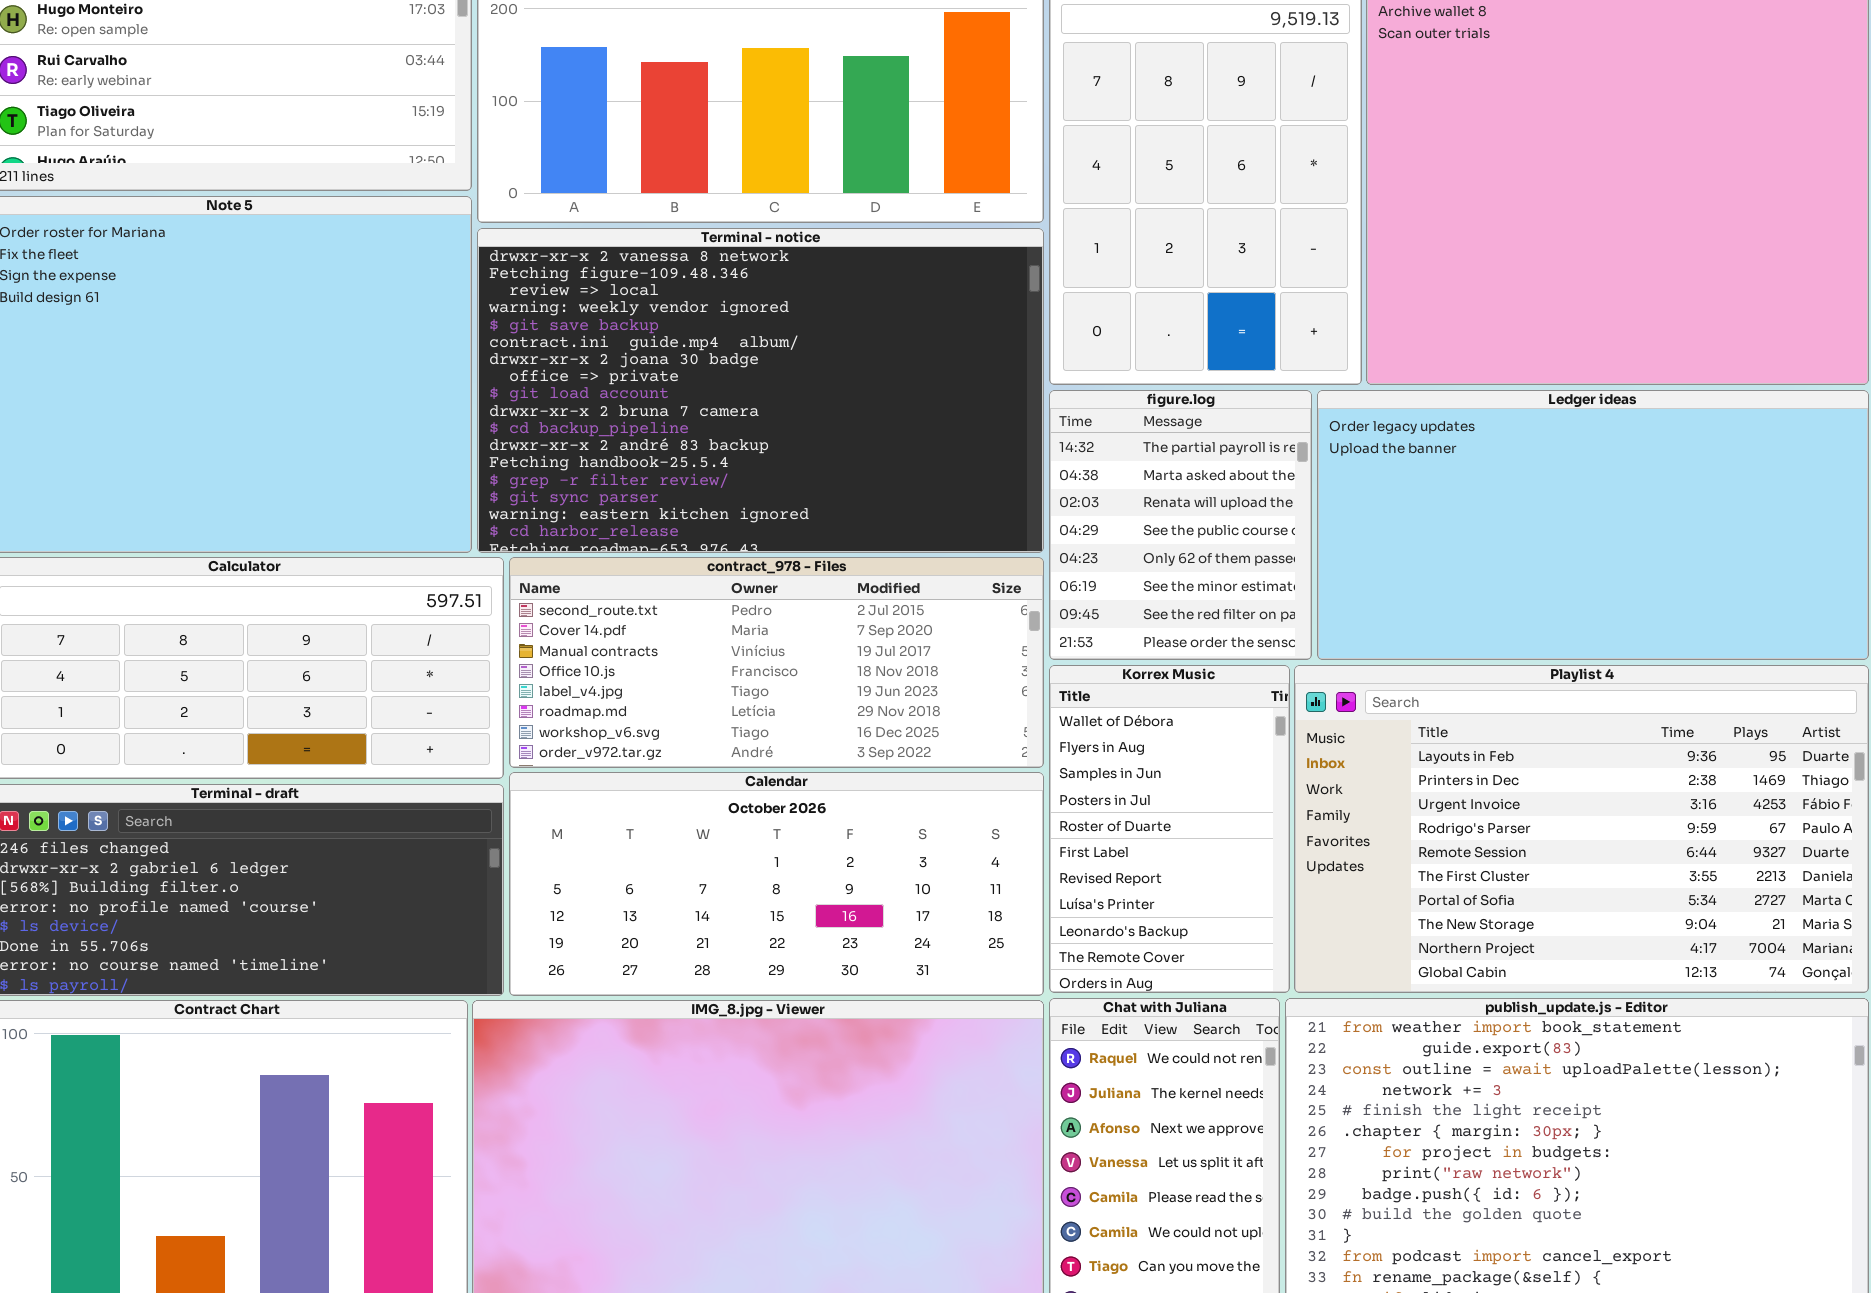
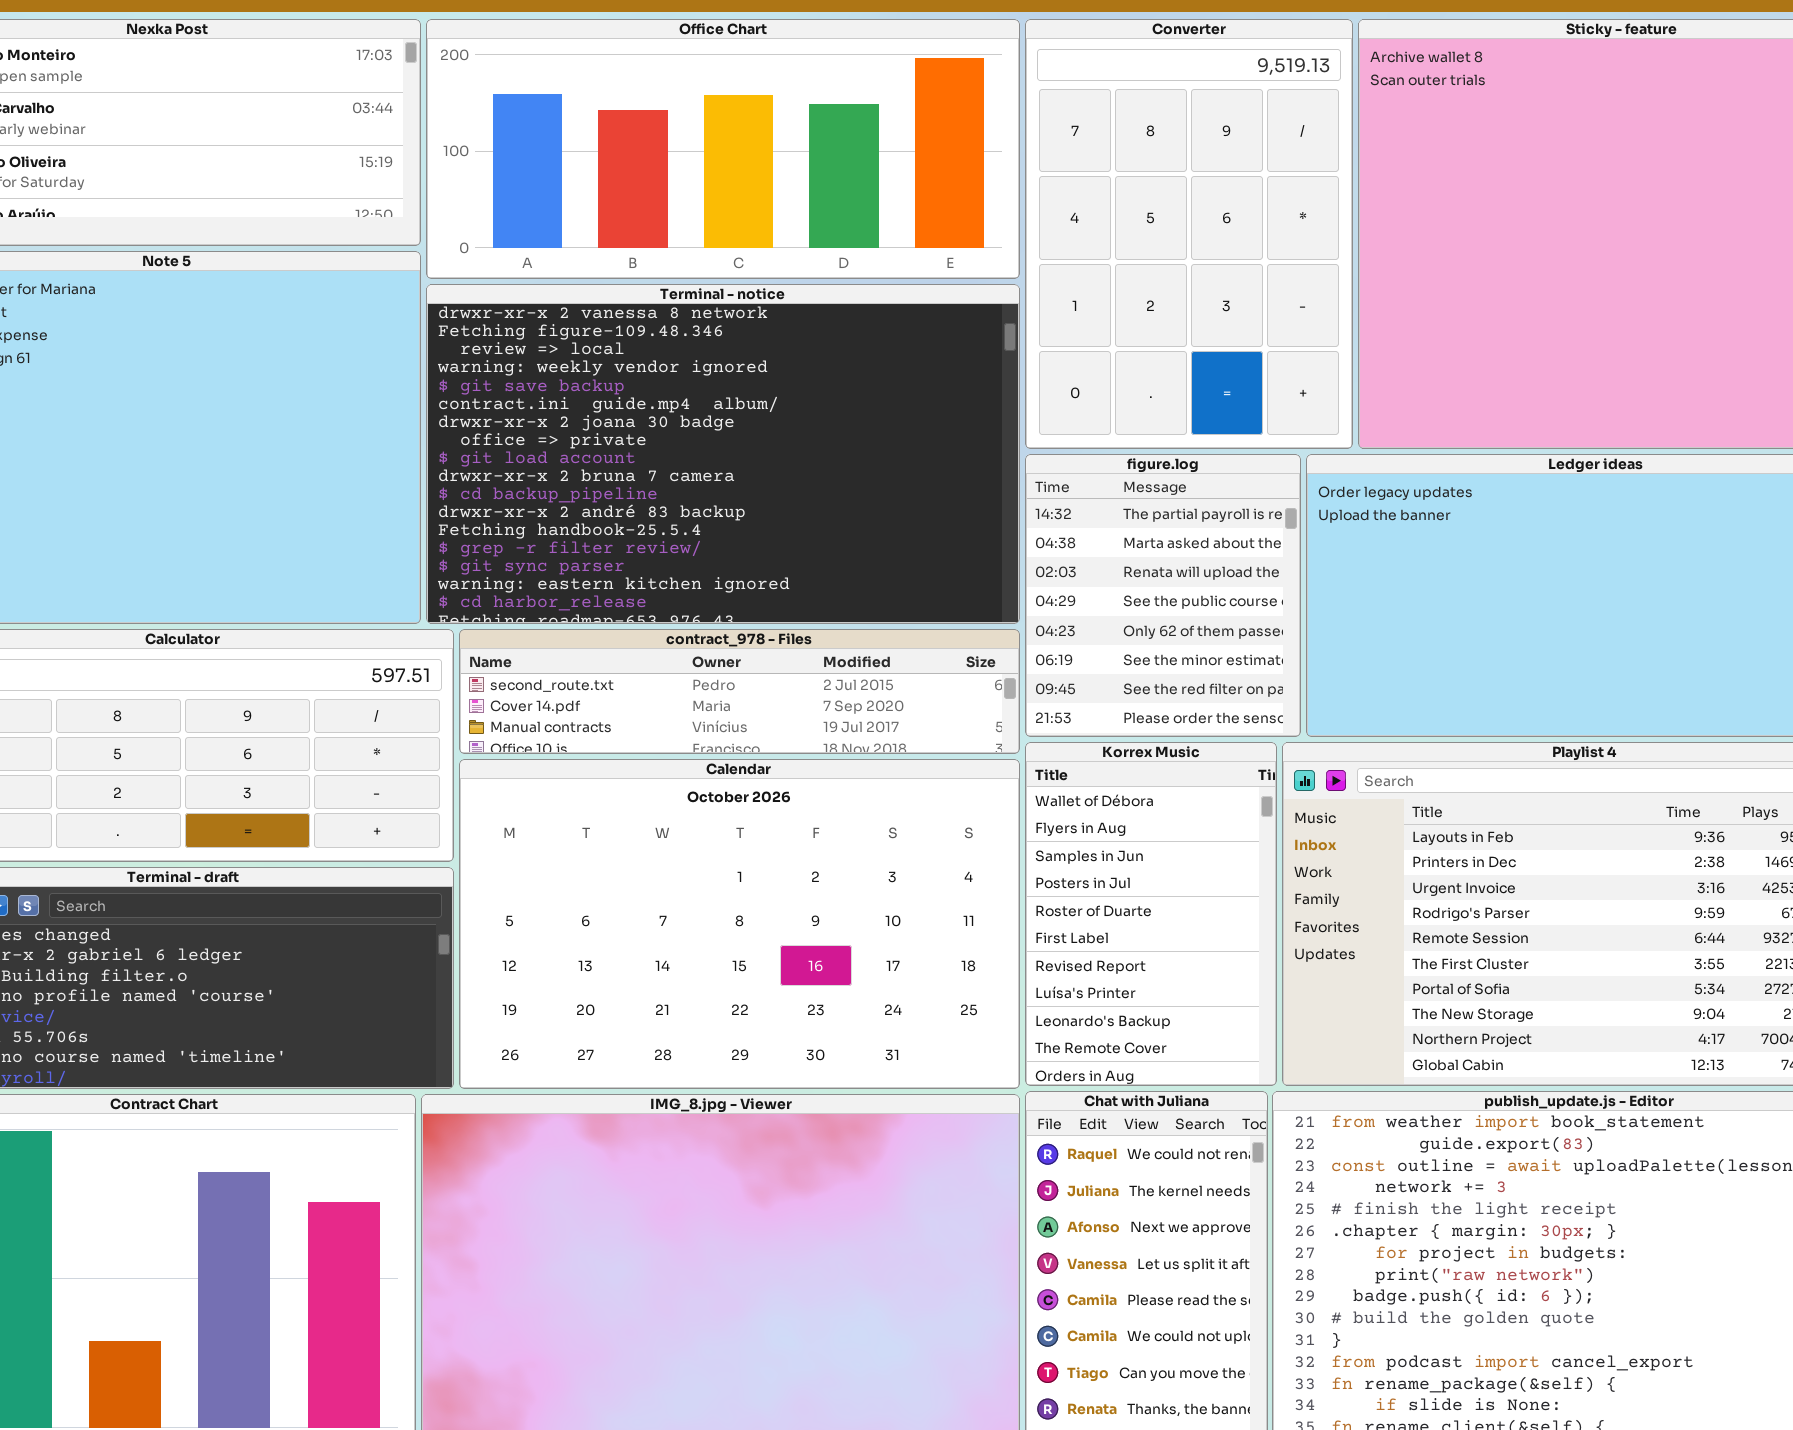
contract_978 - Files: [509,557,1044,768] -> [459,629,1020,754], resized
Calendar: [509,772,1044,996] -> [459,759,1020,1089], resized

